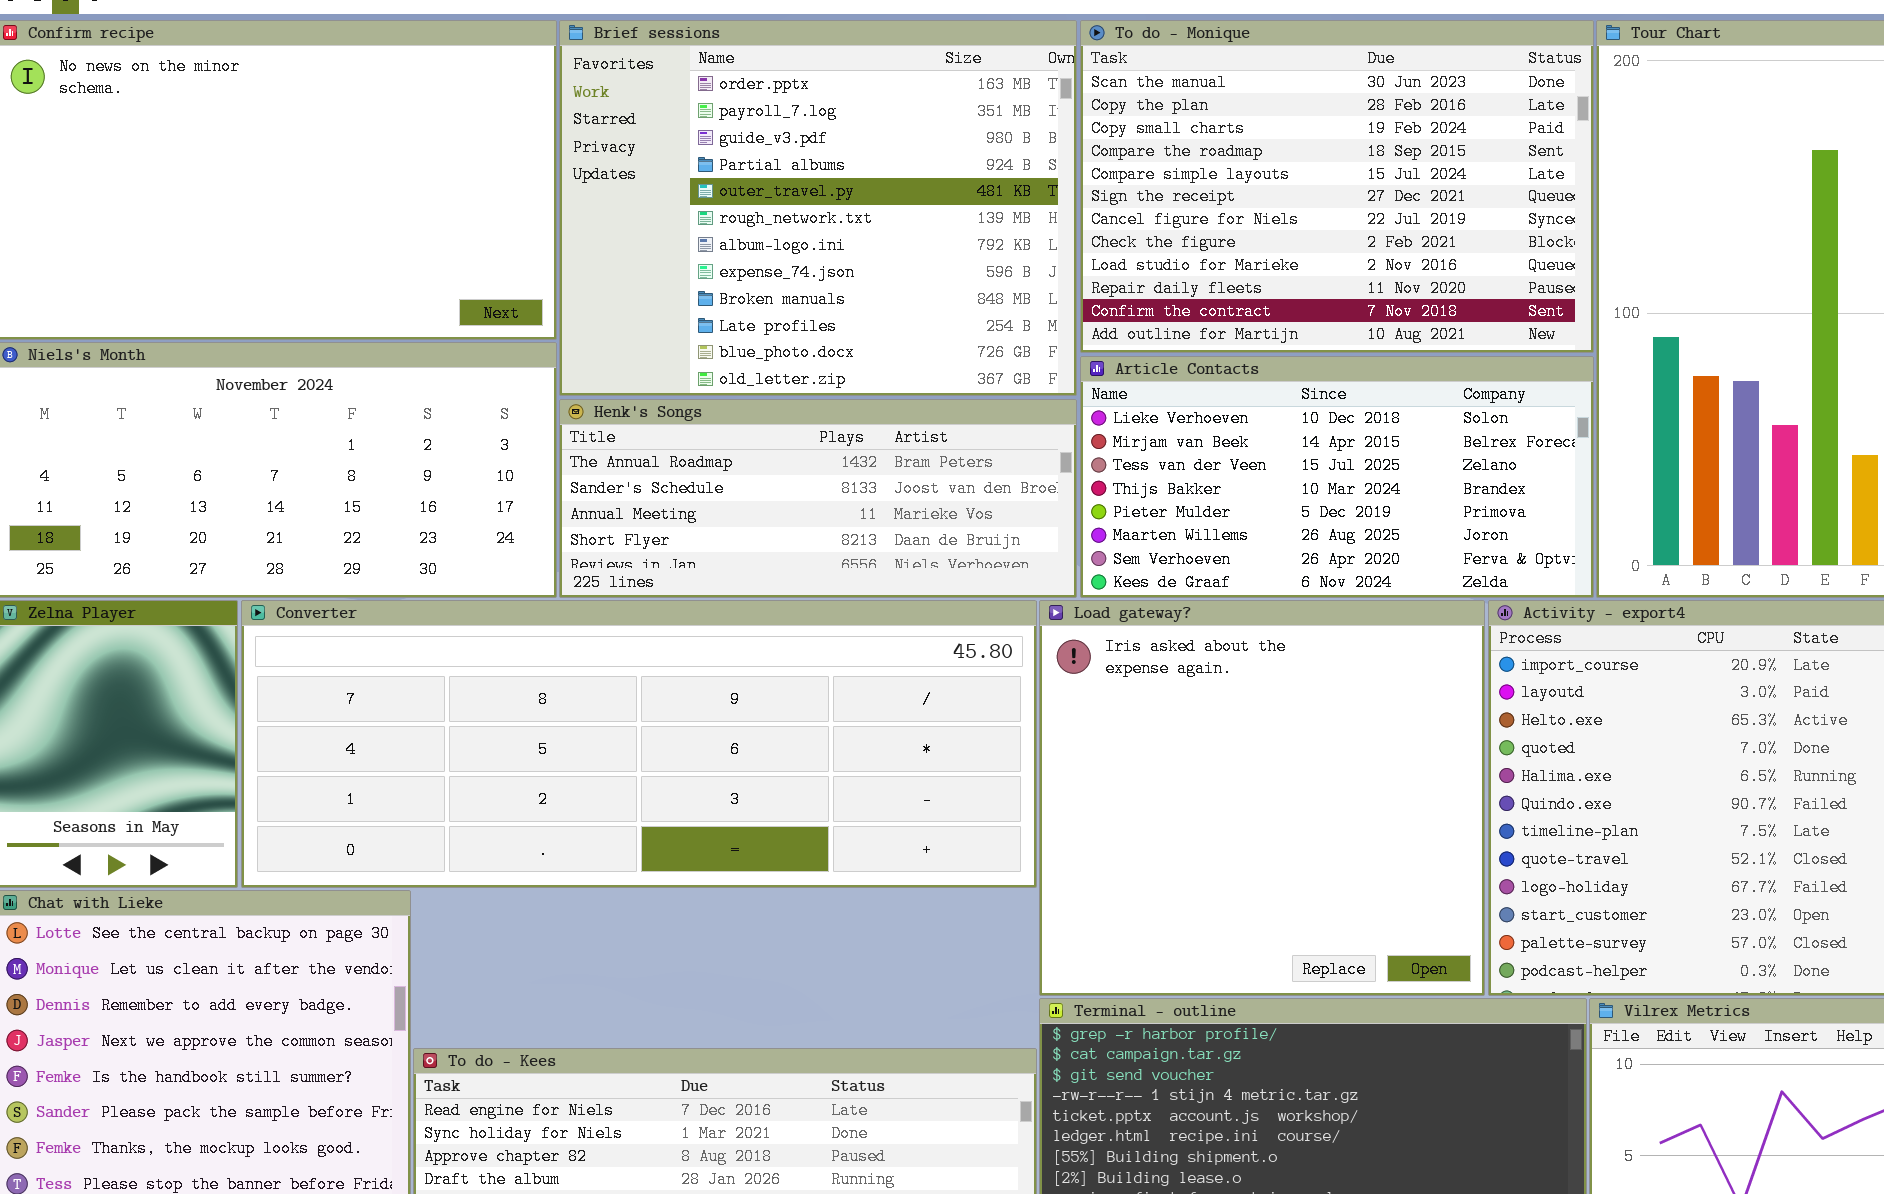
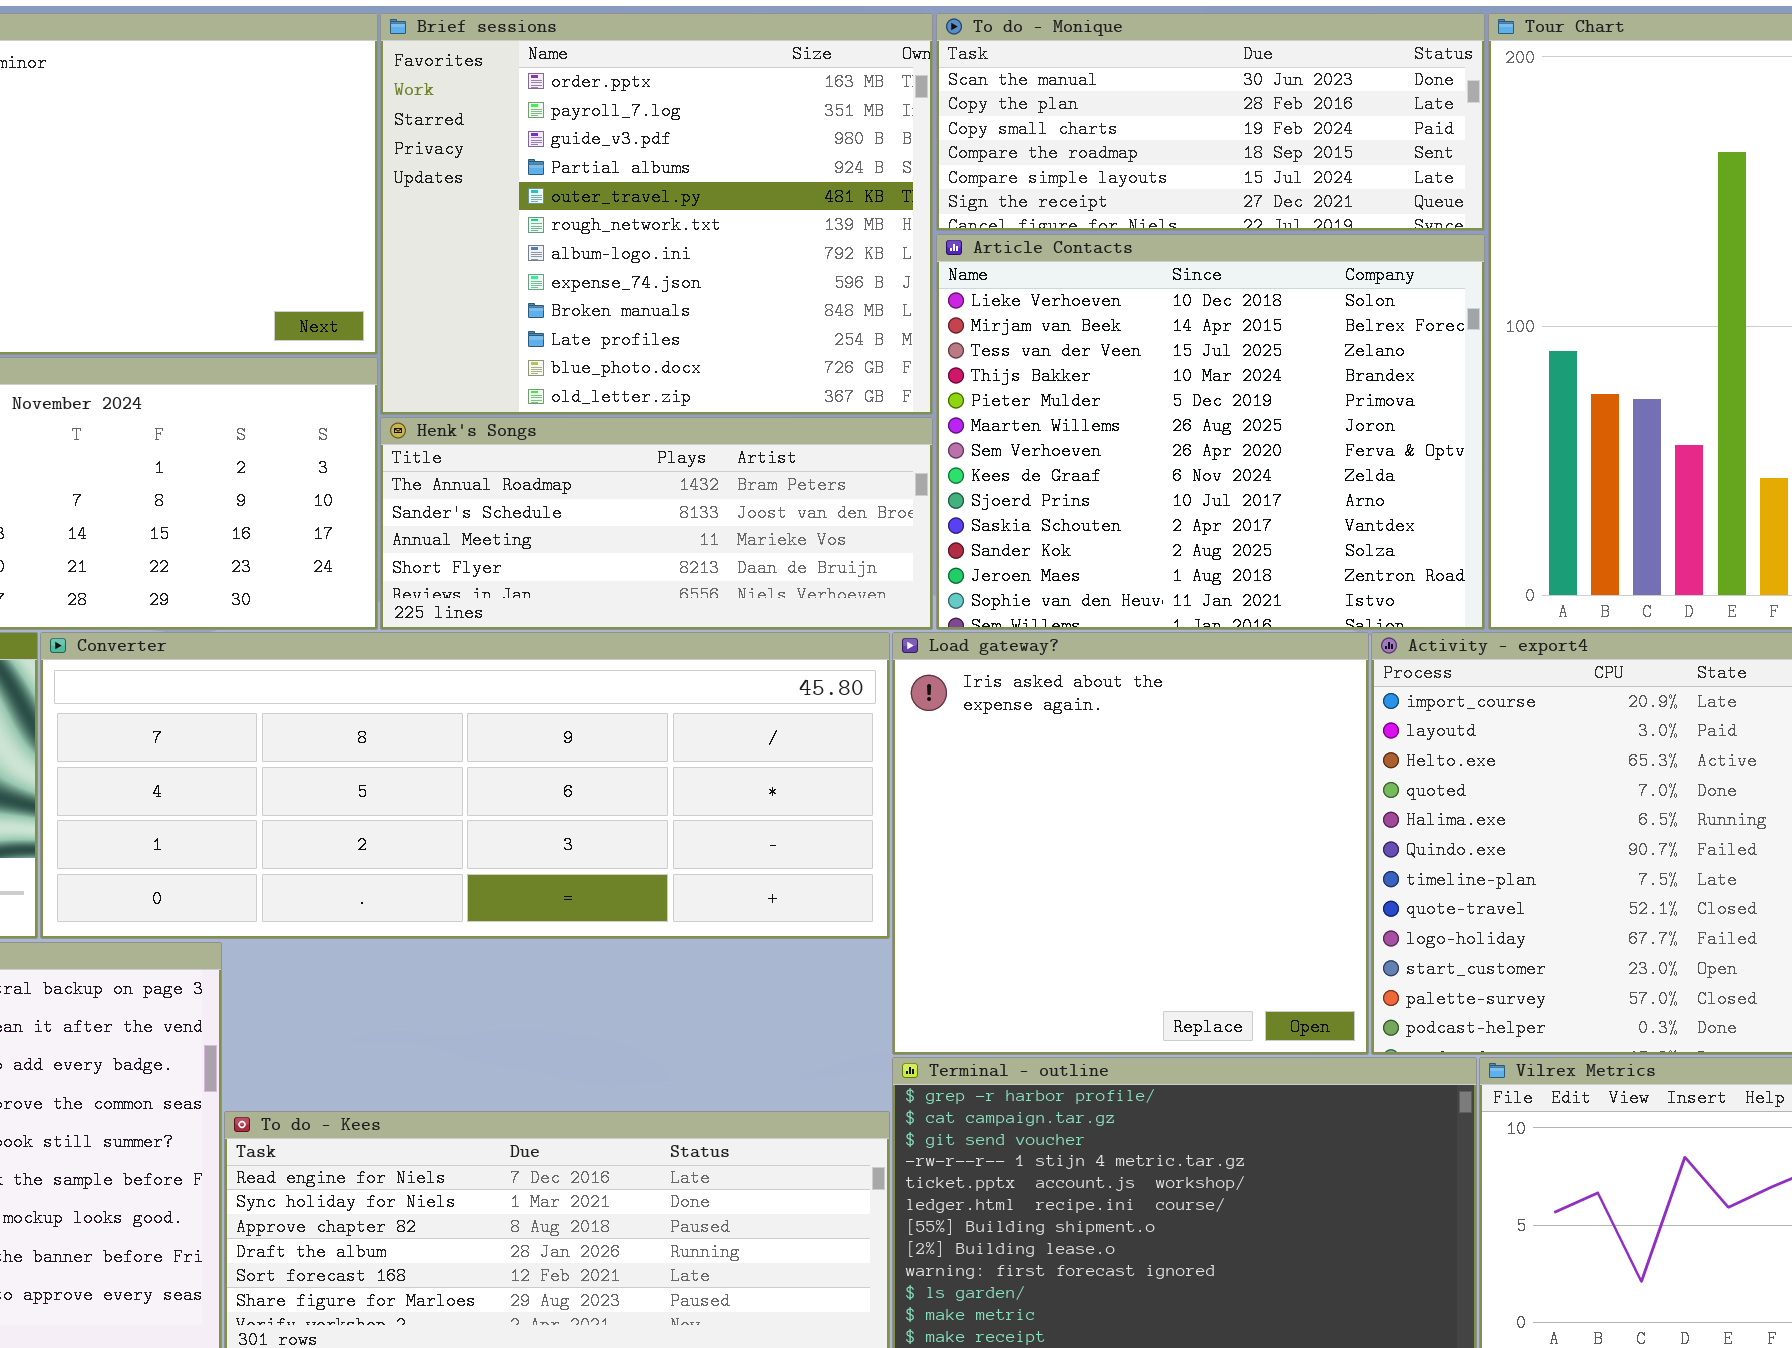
To do - Monique: [1080,20,1594,353] -> [936,13,1485,231], resized
Article Contacts: [1080,356,1594,598] -> [936,234,1485,630], resized

